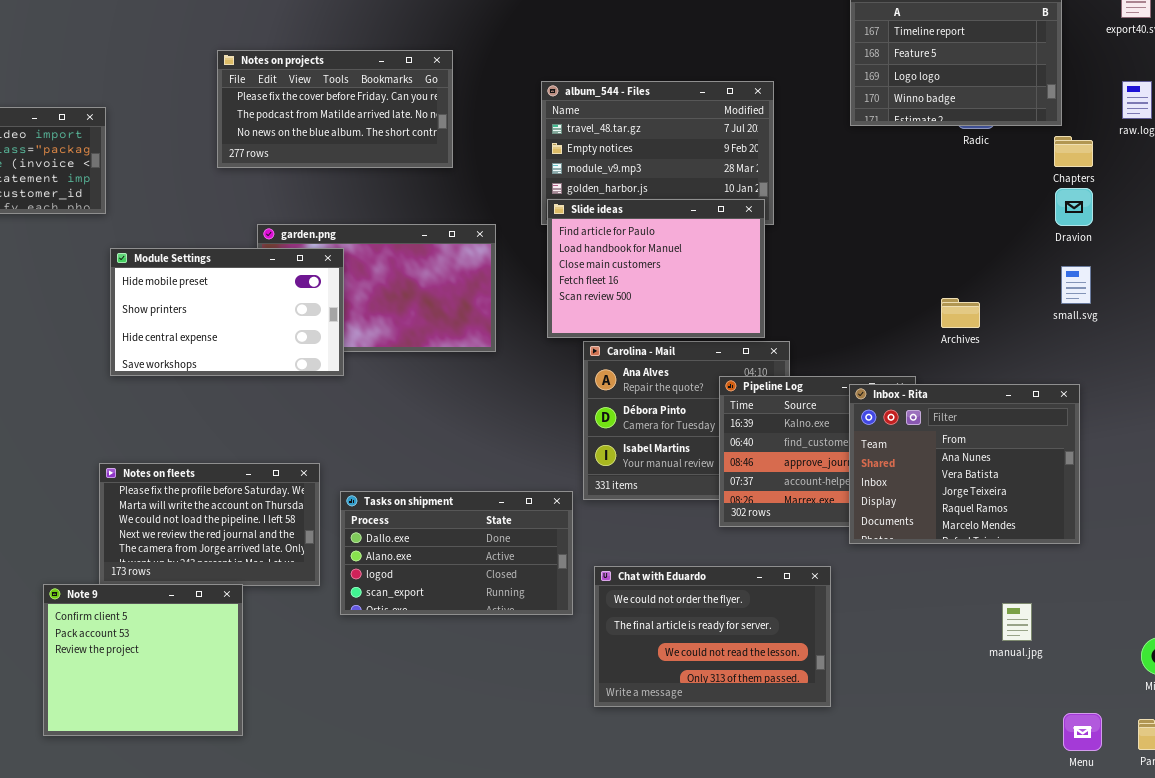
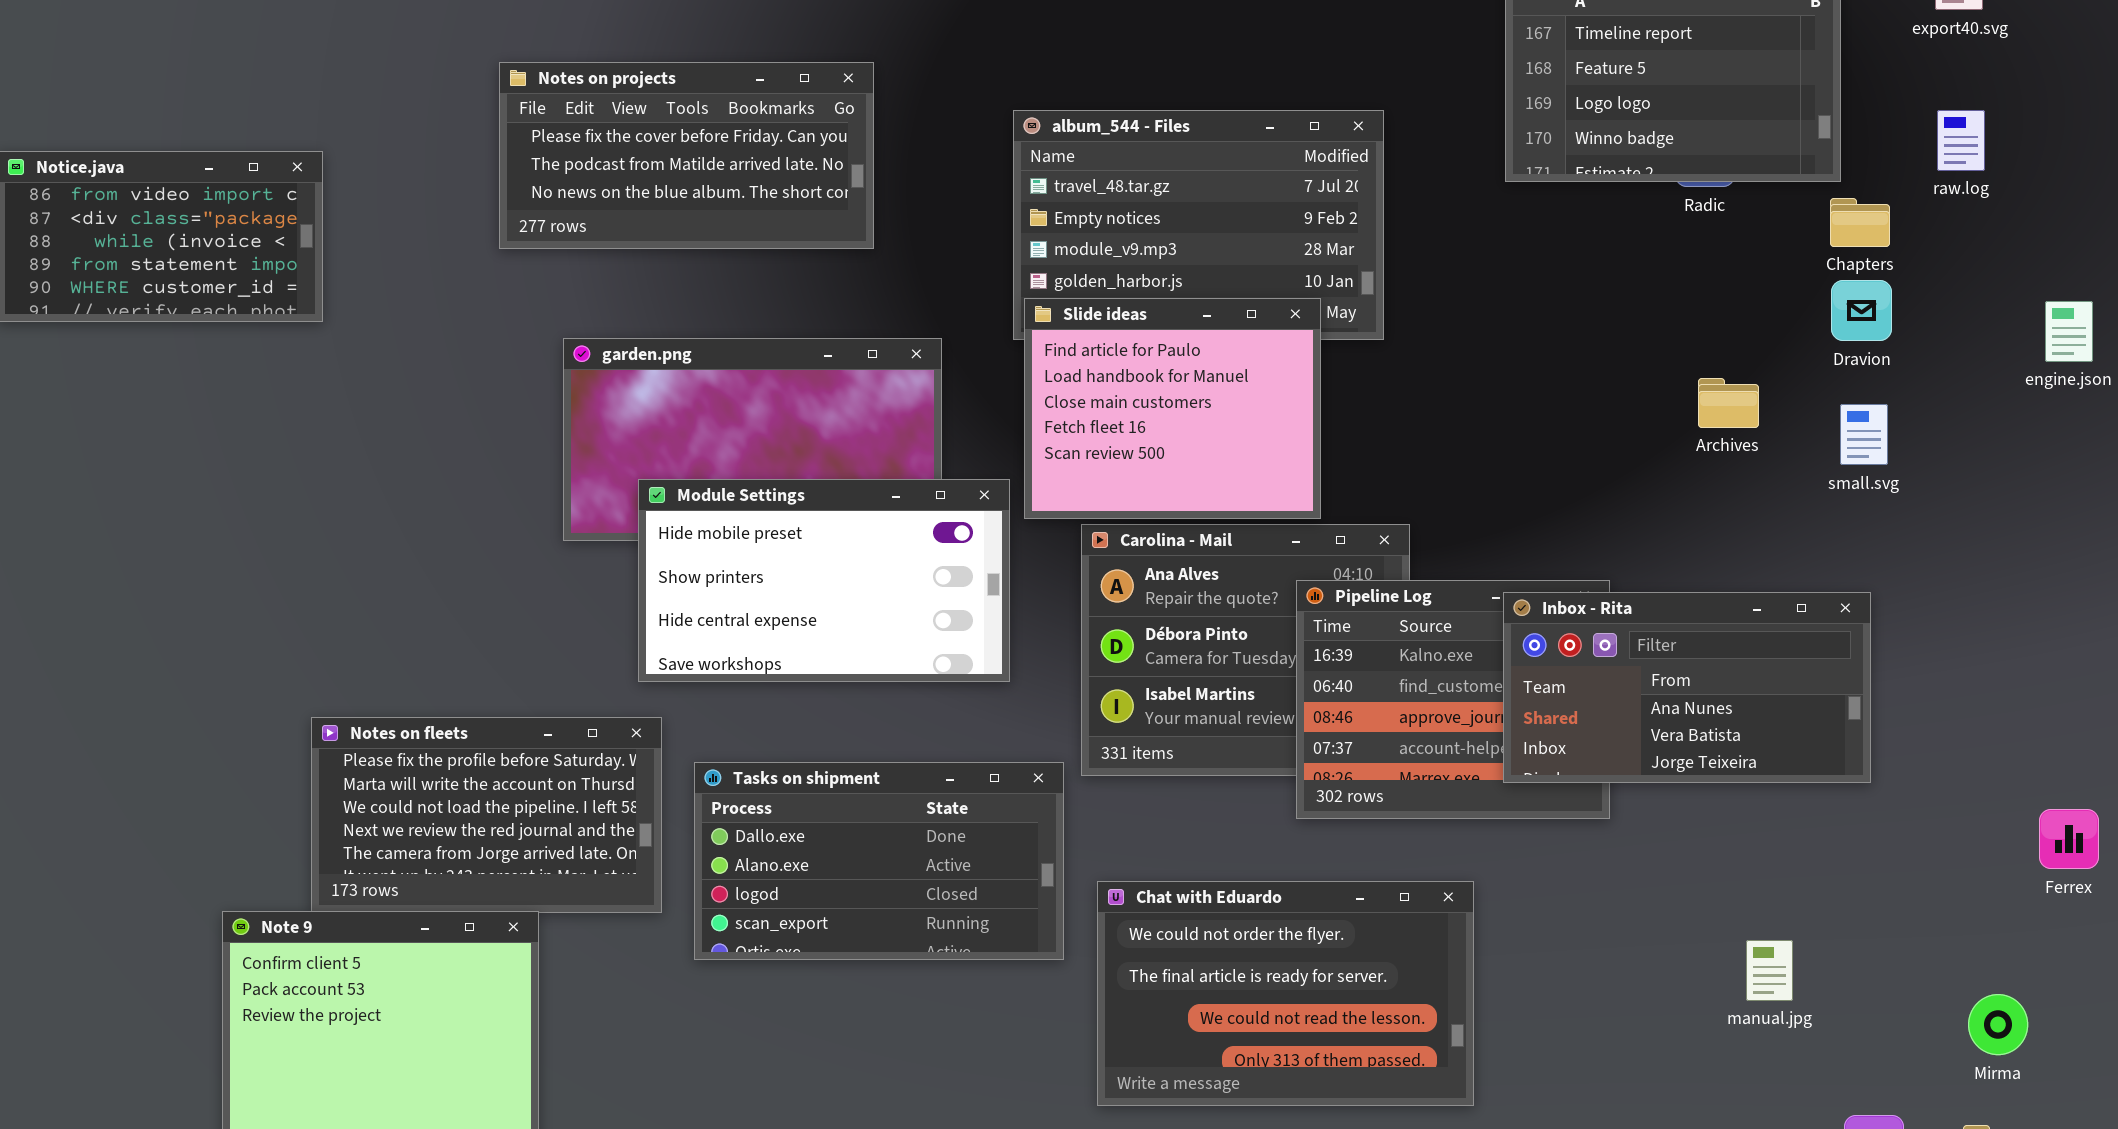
Slide ideas: [547,199,765,338] -> [1024,298,1321,519], resized
Module Settings: [110,248,344,376] -> [638,479,1010,682], moved
Archives: [941,298,980,328] -> [1698,378,1759,428], moved
Inbox - Rita: [849,384,1080,544] -> [1503,592,1871,783], resized

